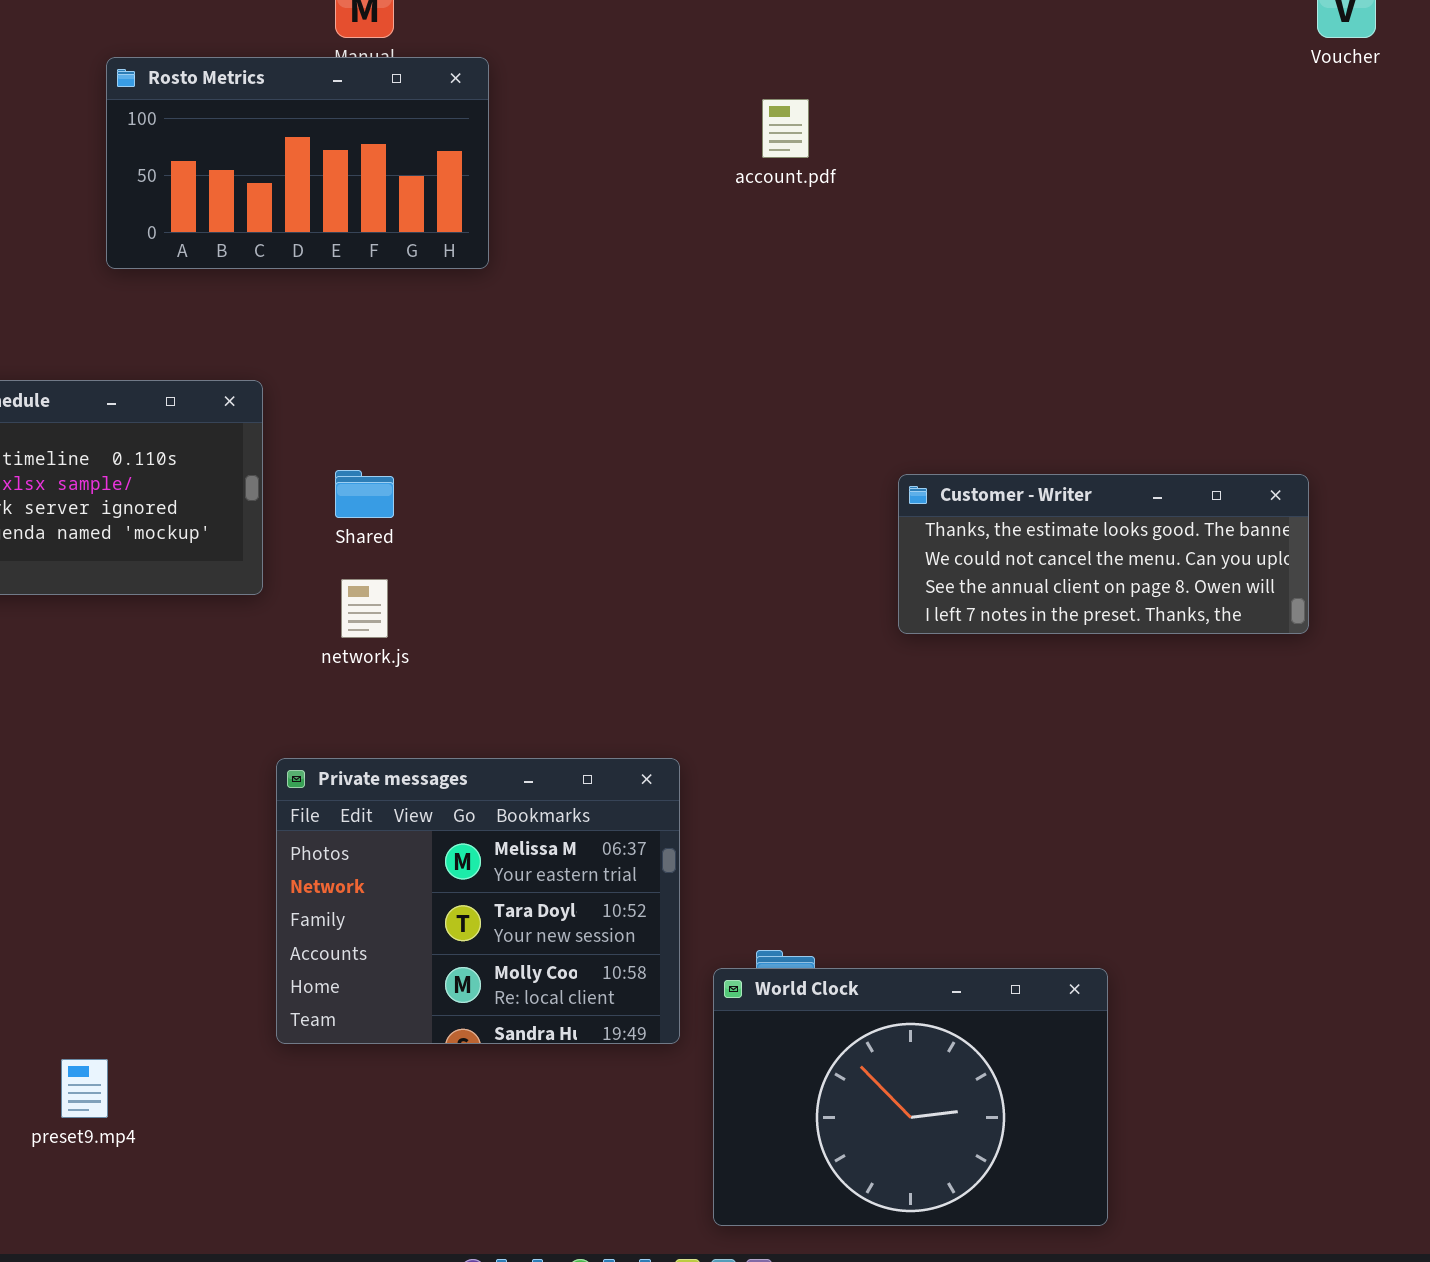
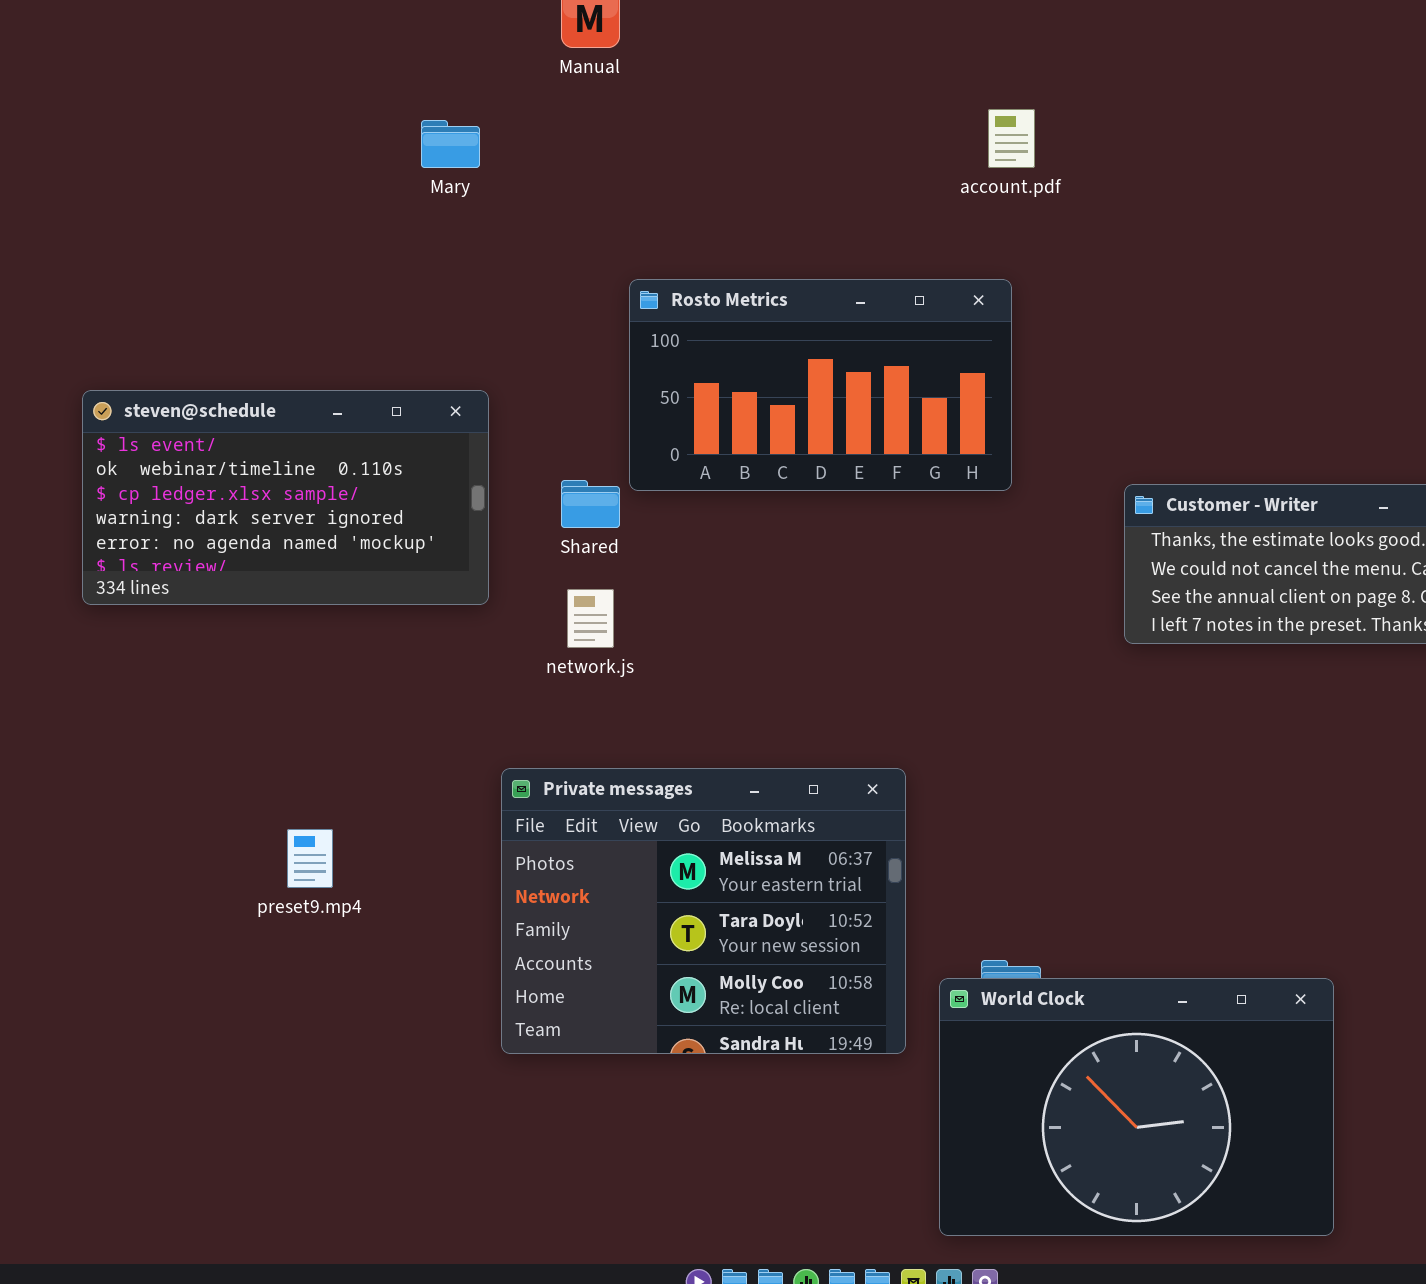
Rosto Metrics: [106,57,489,269] -> [629,279,1012,491], moved
preset9.mp4: [61,1059,108,1118] -> [287,829,333,888], moved

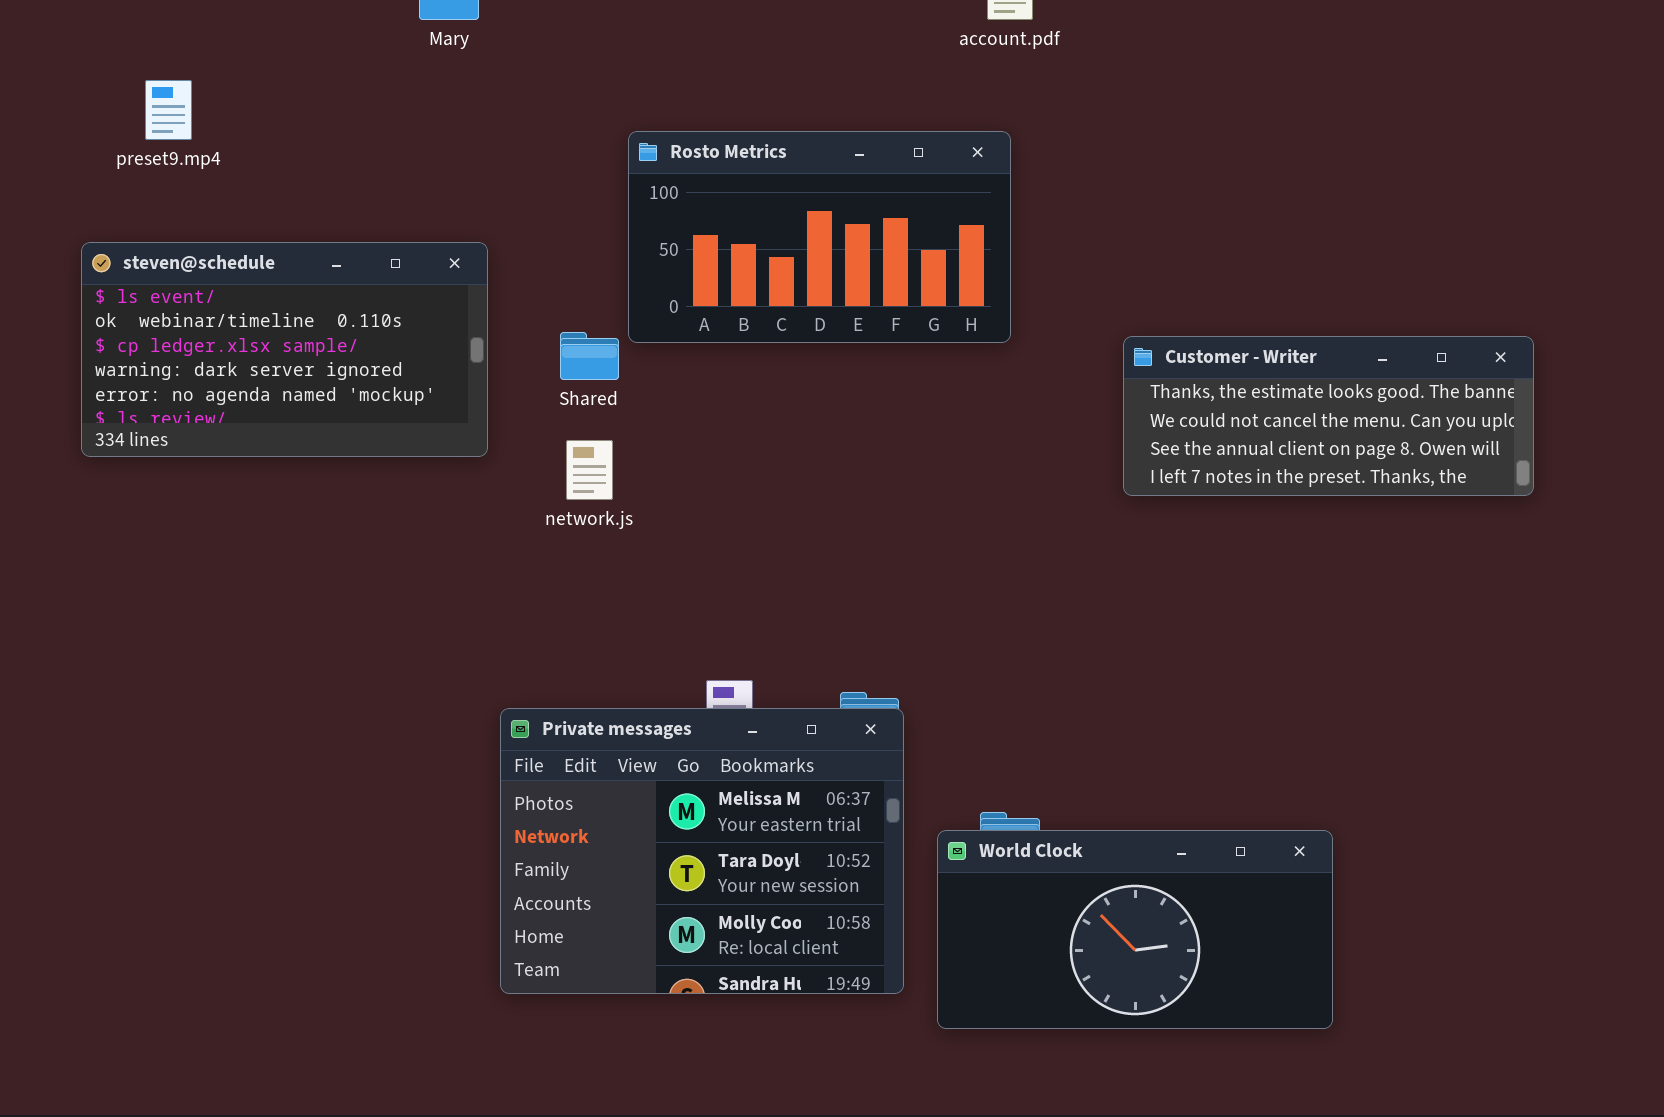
Private messages: [501,768,906,1054] -> [500,708,904,994], moved
preset9.mp4: [287,829,333,888] -> [145,80,192,140], moved
World Clock: [939,978,1334,1236] -> [937,830,1333,1029], resized

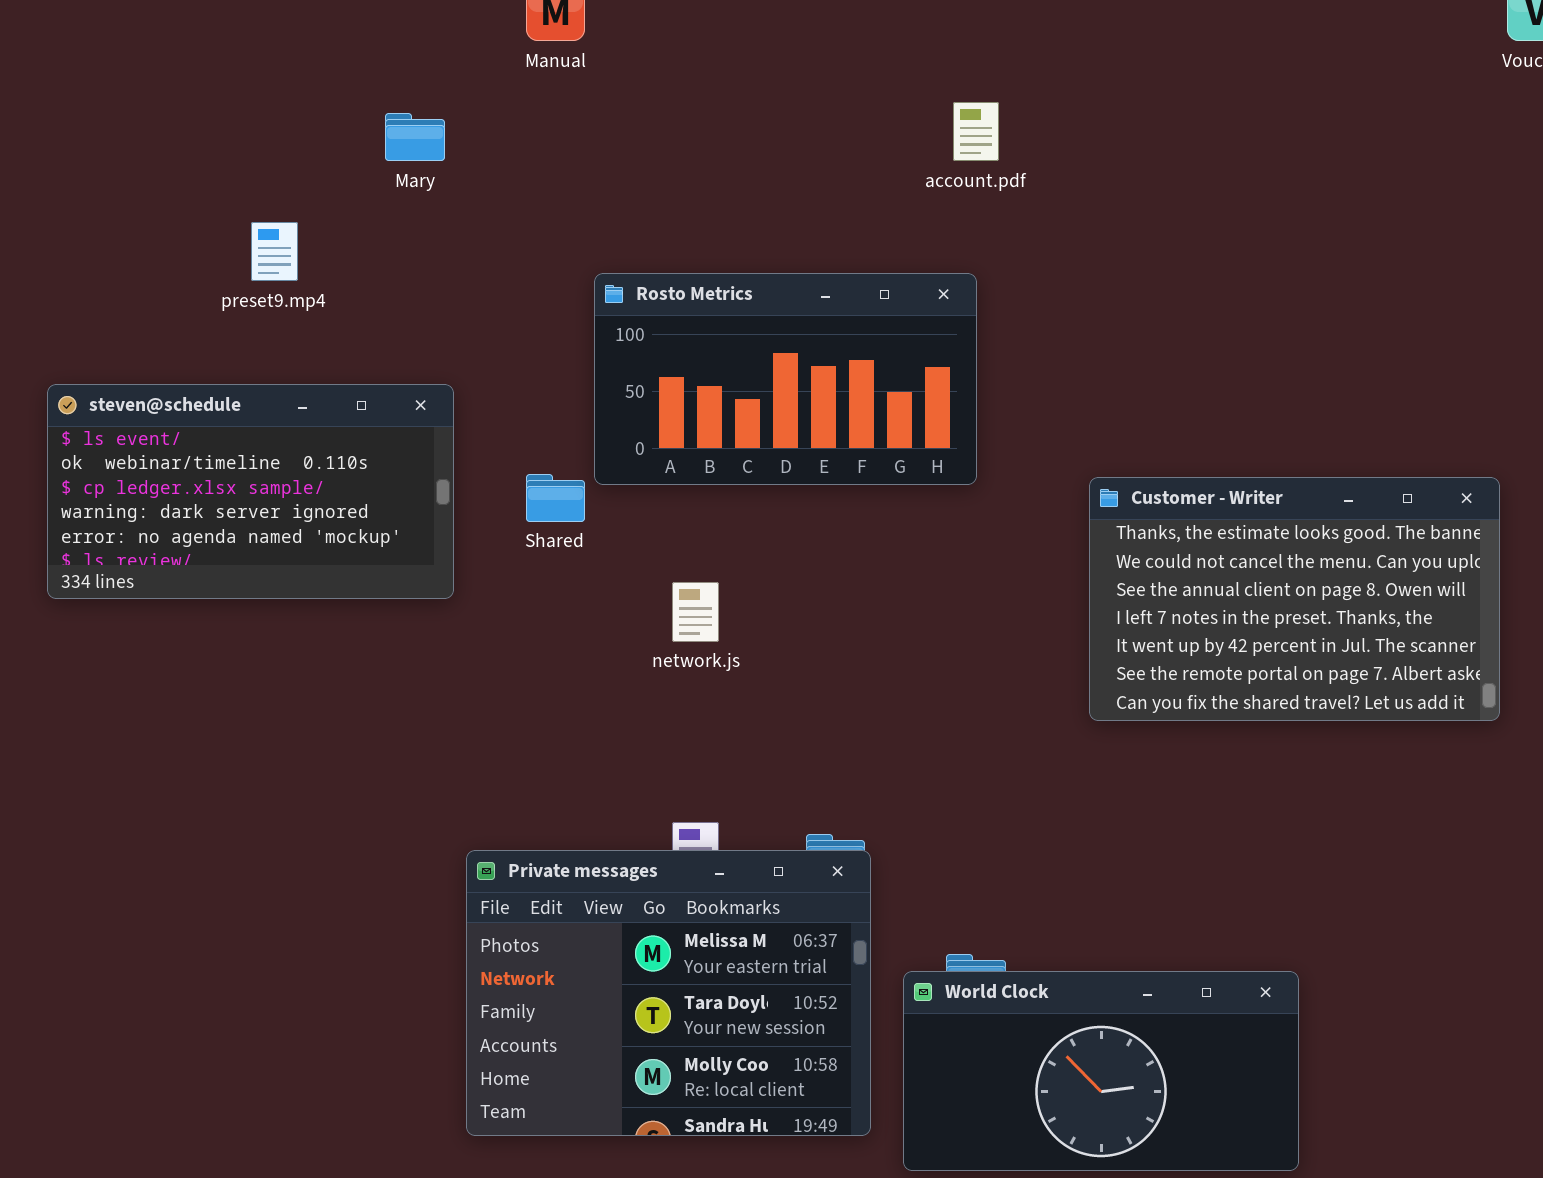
preset9.mp4: [145,80,192,140] -> [251,222,298,281], moved
Customer - Writer: [1123,336,1534,496] -> [1089,477,1500,721], resized
network.js: [566,440,613,500] -> [672,582,719,642], moved

